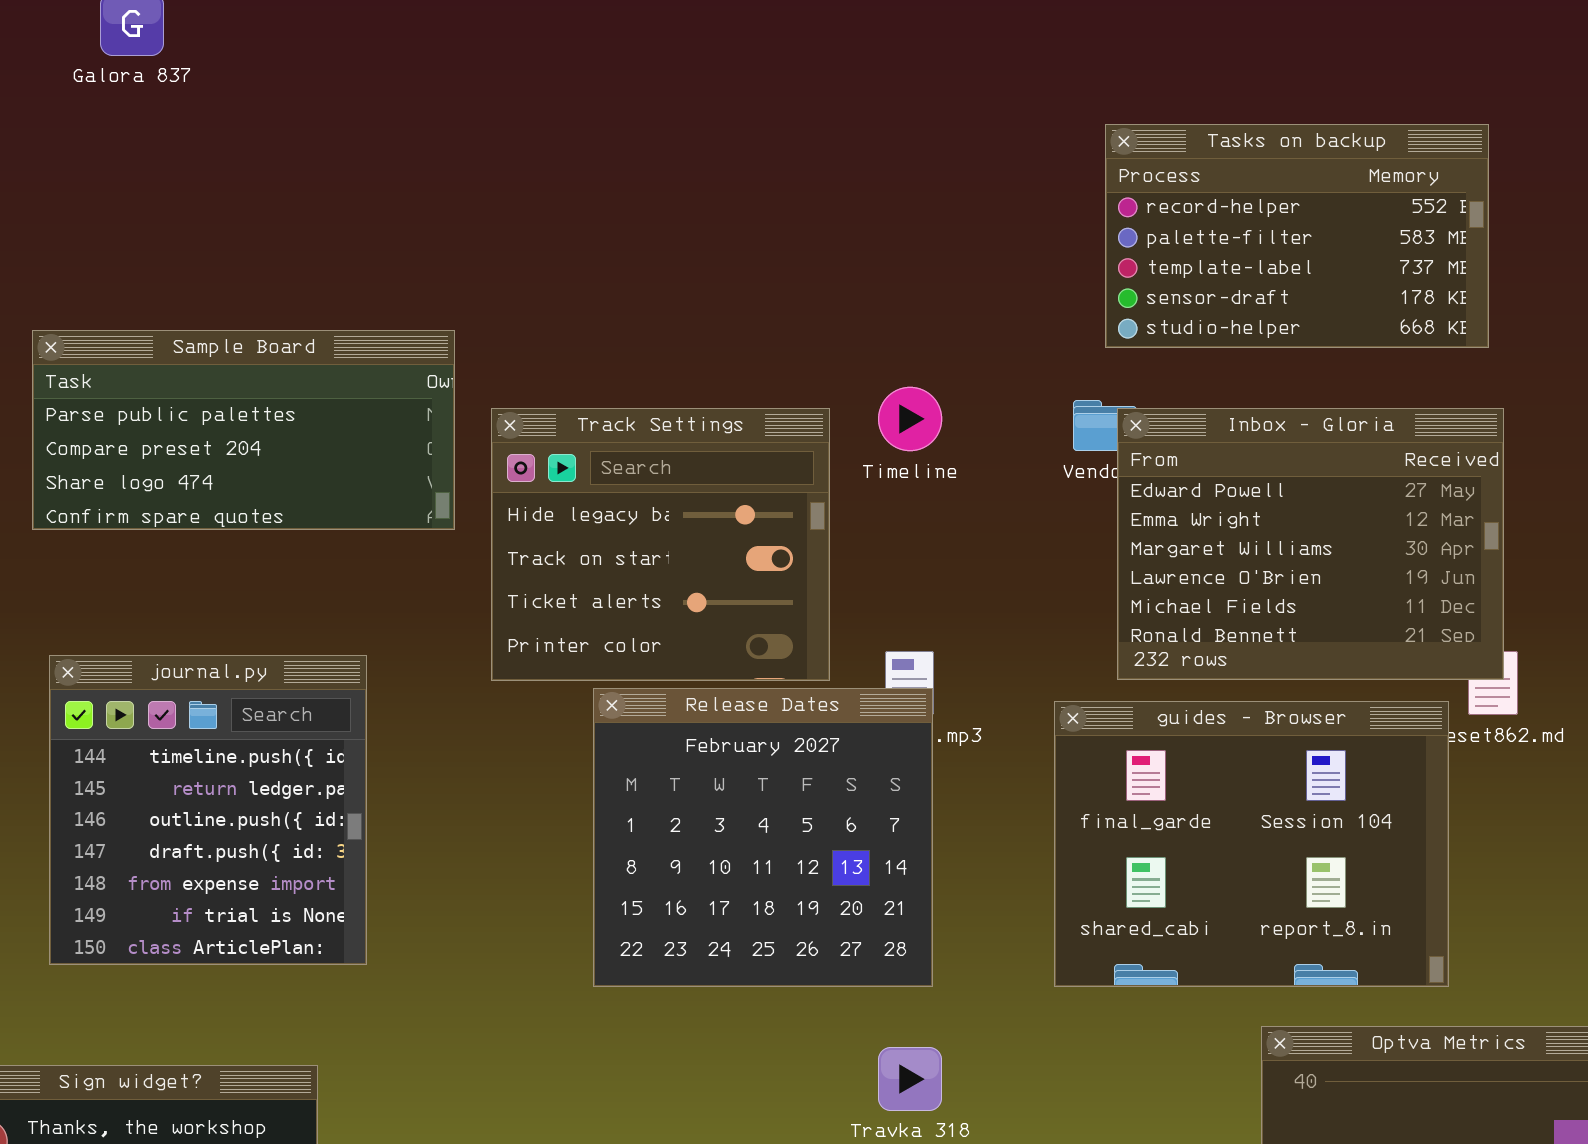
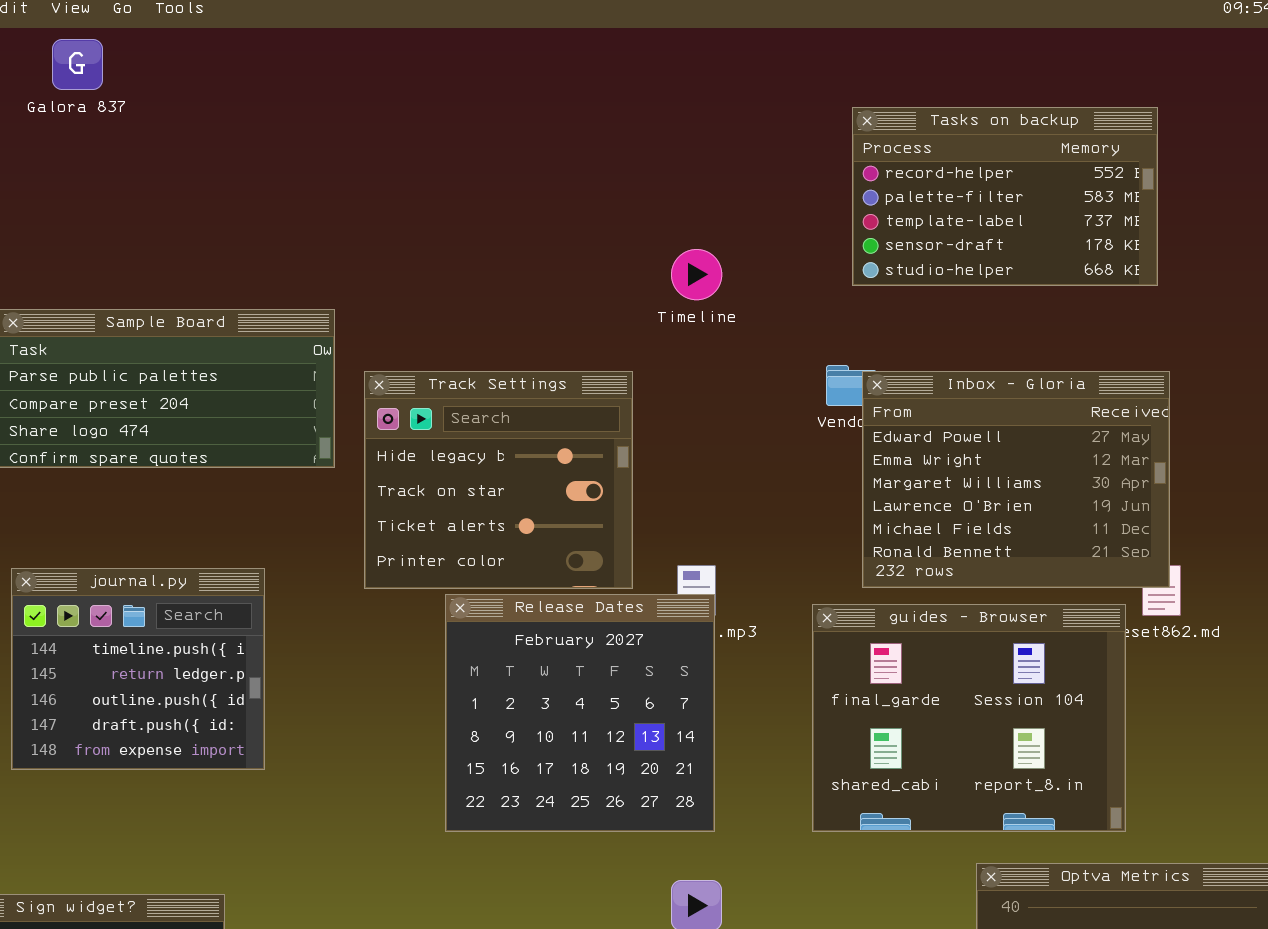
Tasks on backup: [1105,124,1489,348] -> [852,107,1158,286], moved
Timeline: [878,387,942,451] -> [671,249,722,300], moved
journal.py: [49,655,367,965] -> [11,568,265,770], resized

